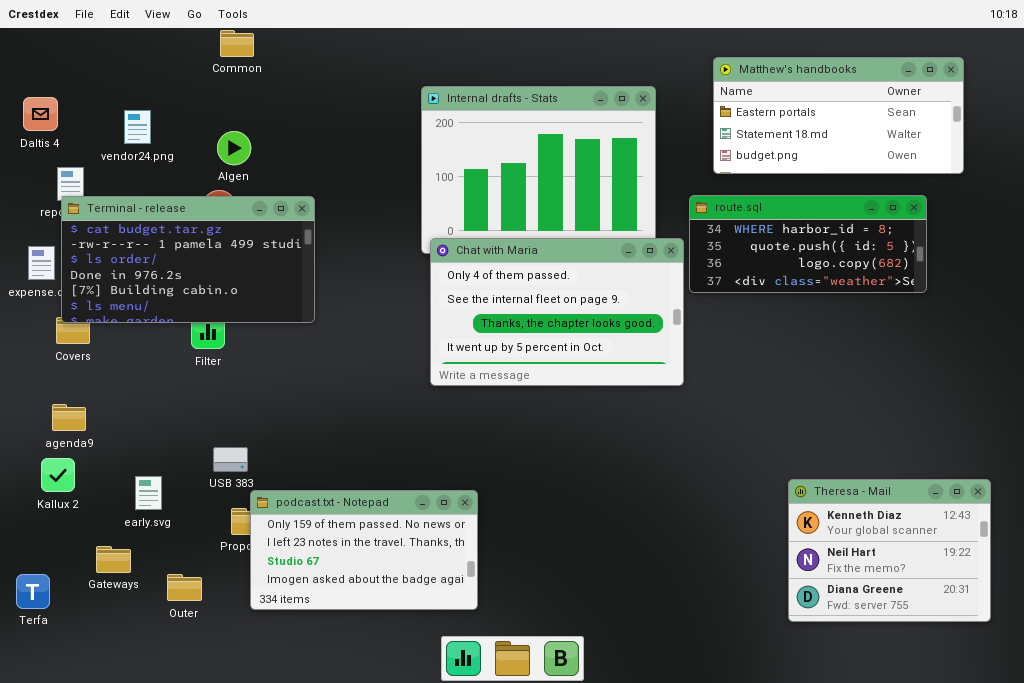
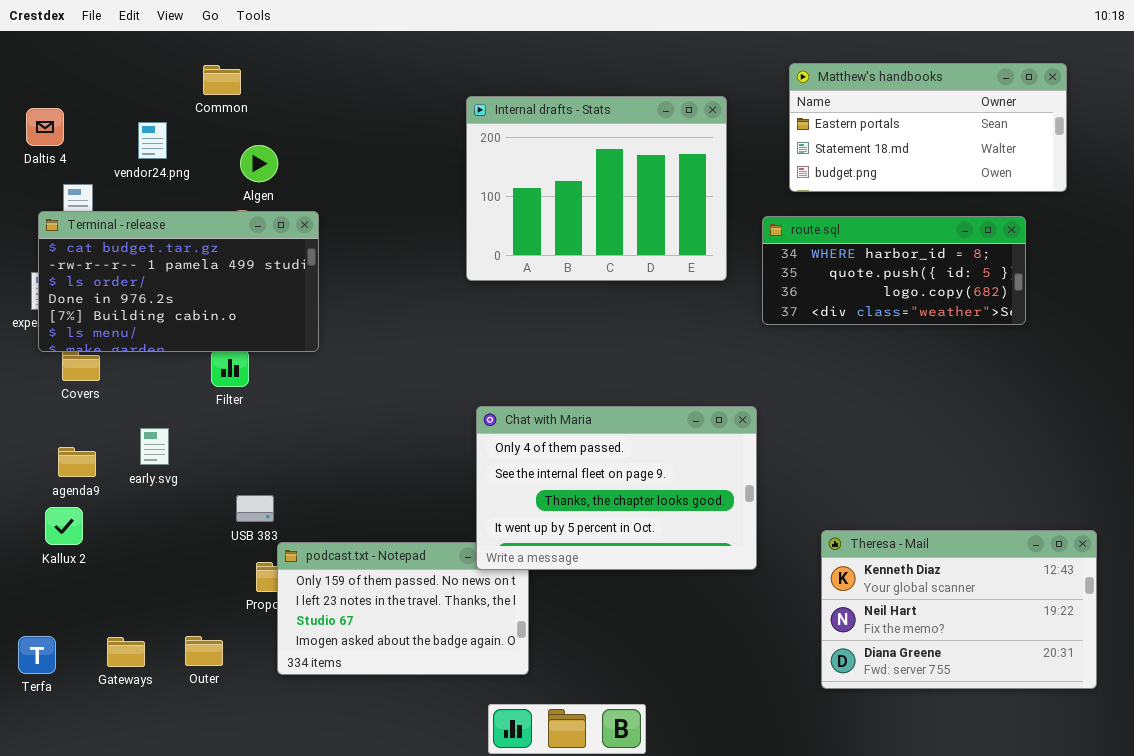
Common: [220,30,254,57] -> [203,65,241,95], moved
Terminal - release: [61,196,315,323] -> [38,211,319,352], moved
Chat with Maria: [430,238,684,386] -> [476,406,757,570], moved
early.svg: [135,476,162,510] -> [140,428,169,465], moved
Theresa - Mail: [788,479,991,622] -> [821,530,1097,689], resized
Gateways: [96,546,131,573] -> [107,637,145,667], moved

